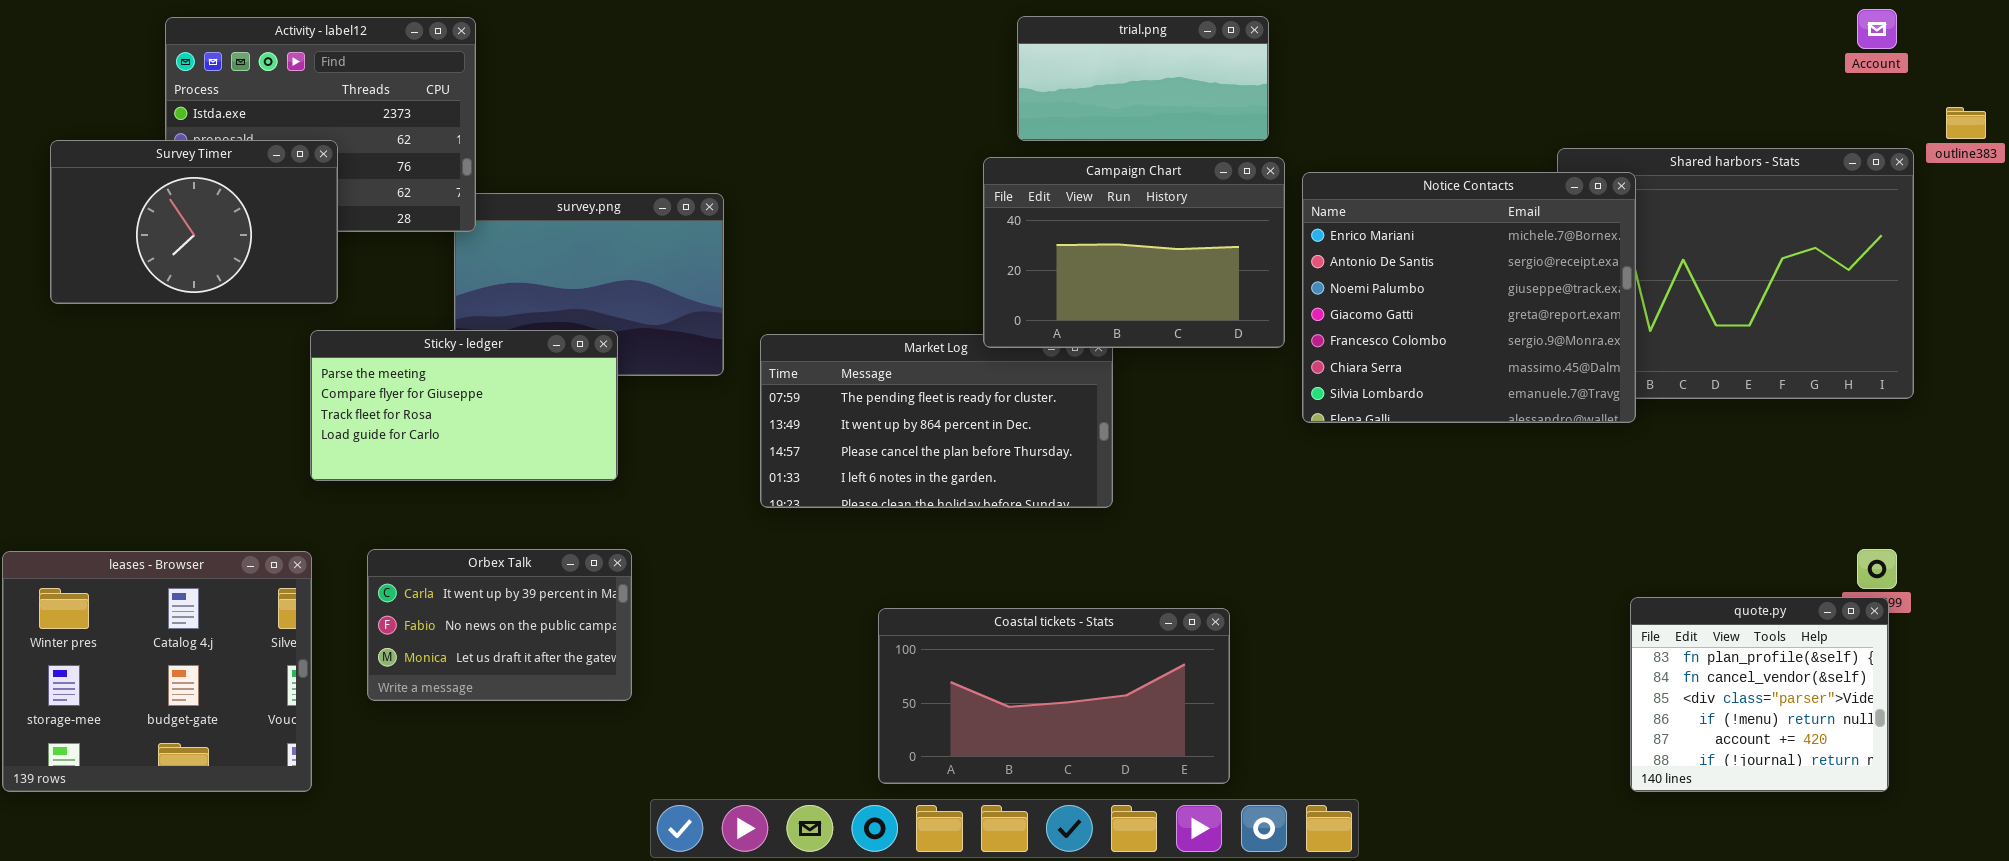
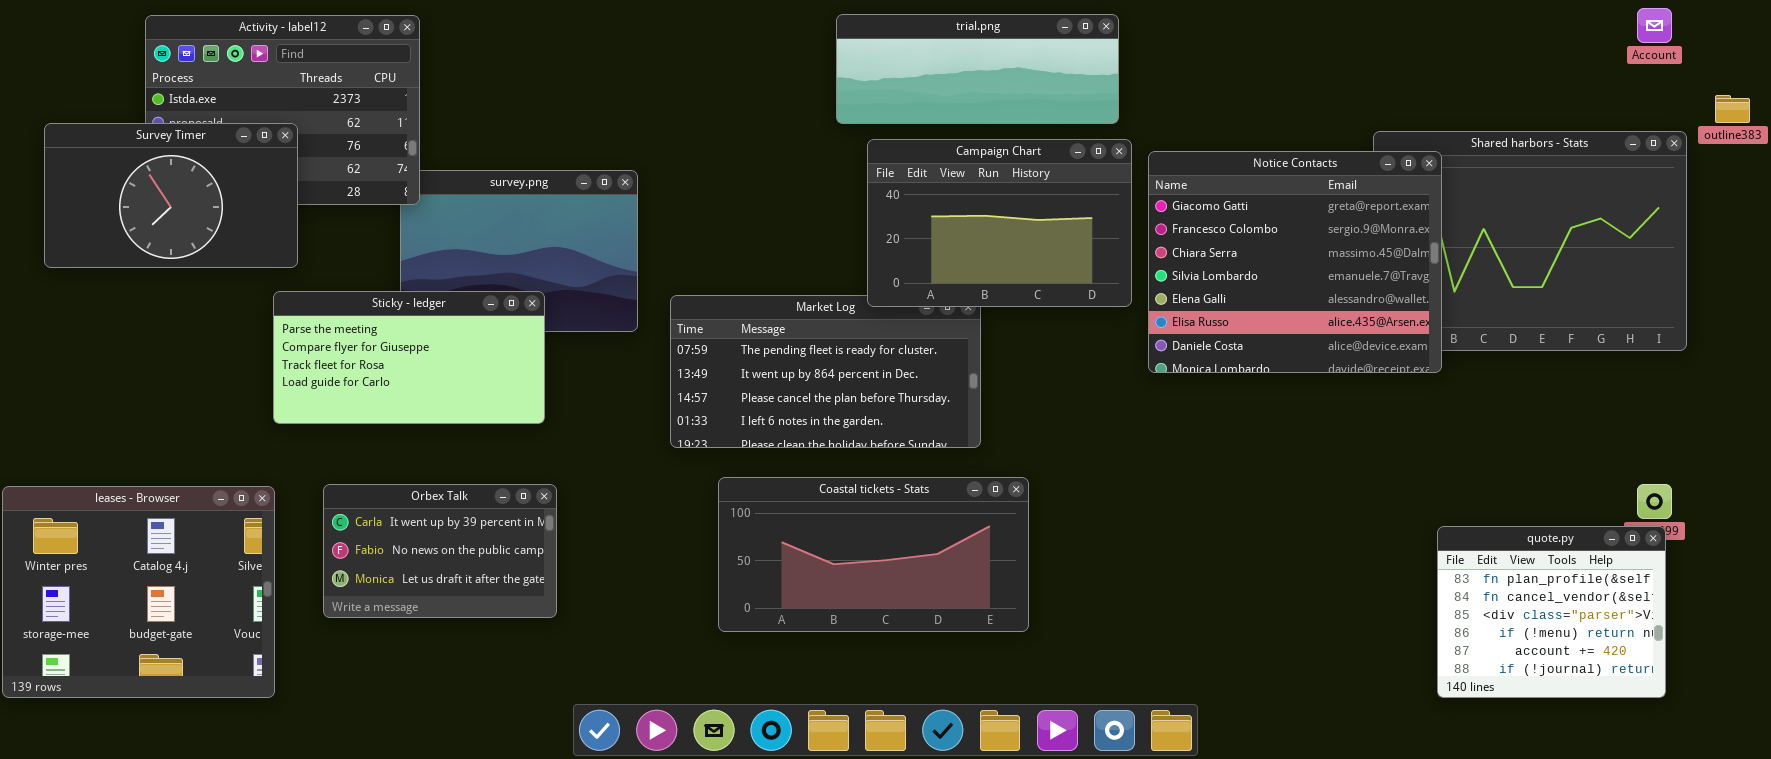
trial.png: [1017,16,1269,141] -> [836,14,1119,124], resized
Notice Contacts: [1302,172,1636,423] -> [1148,151,1442,373], scrolled down 3 rows
Coastal tickets - Stats: [878,608,1230,784] -> [718,477,1029,632], moved

